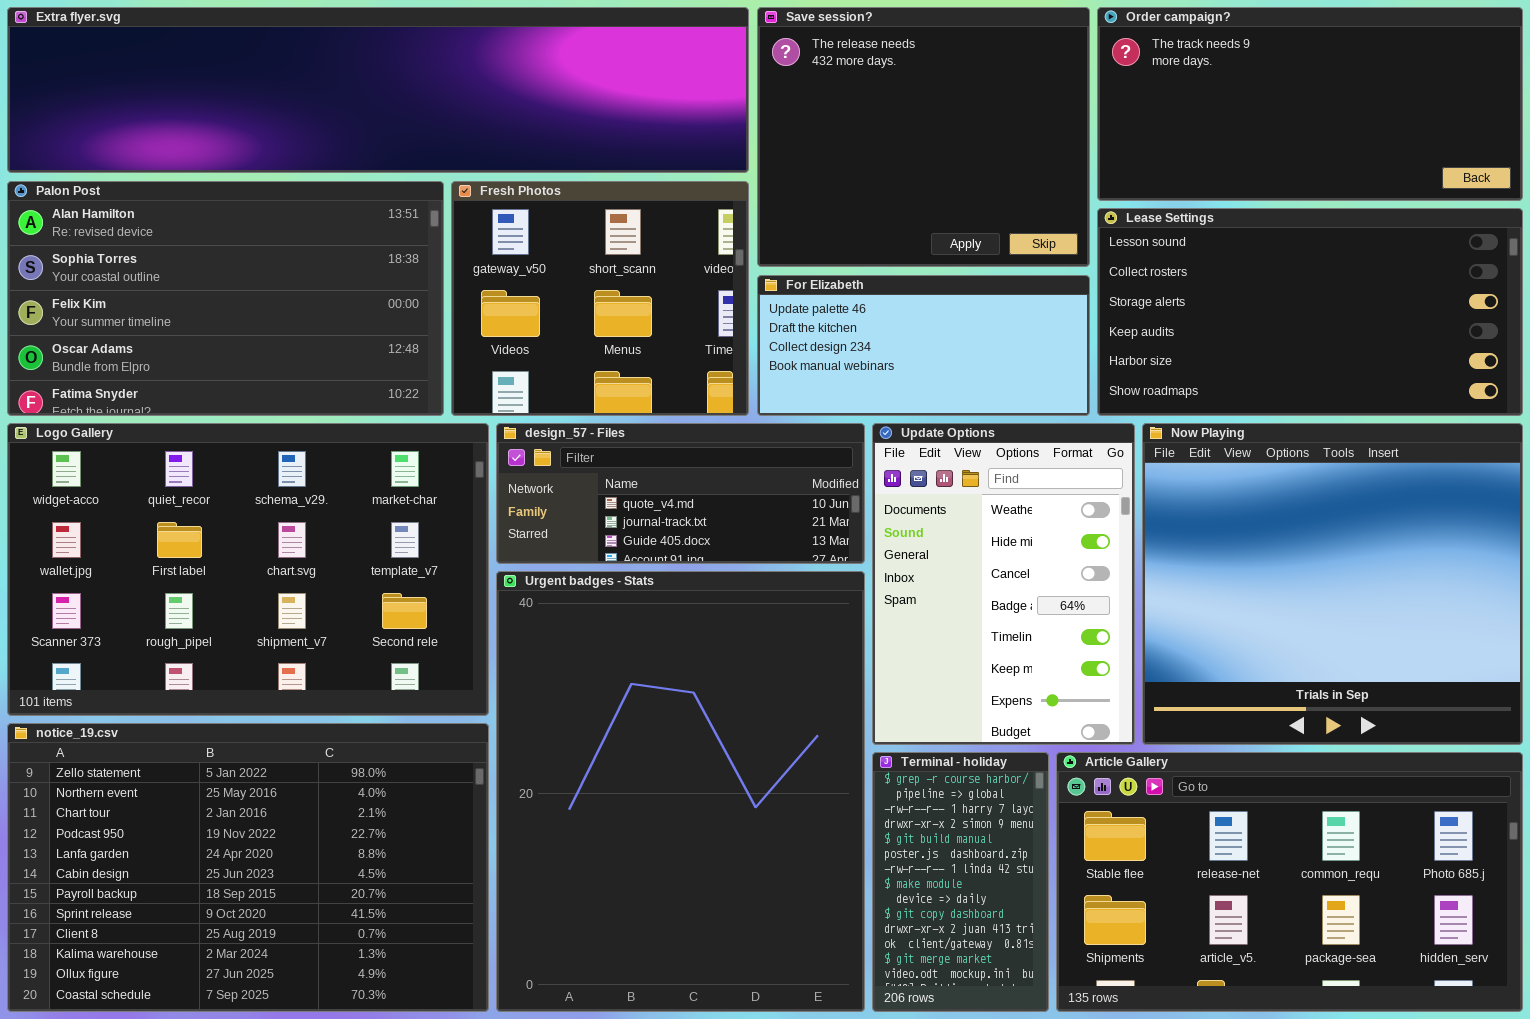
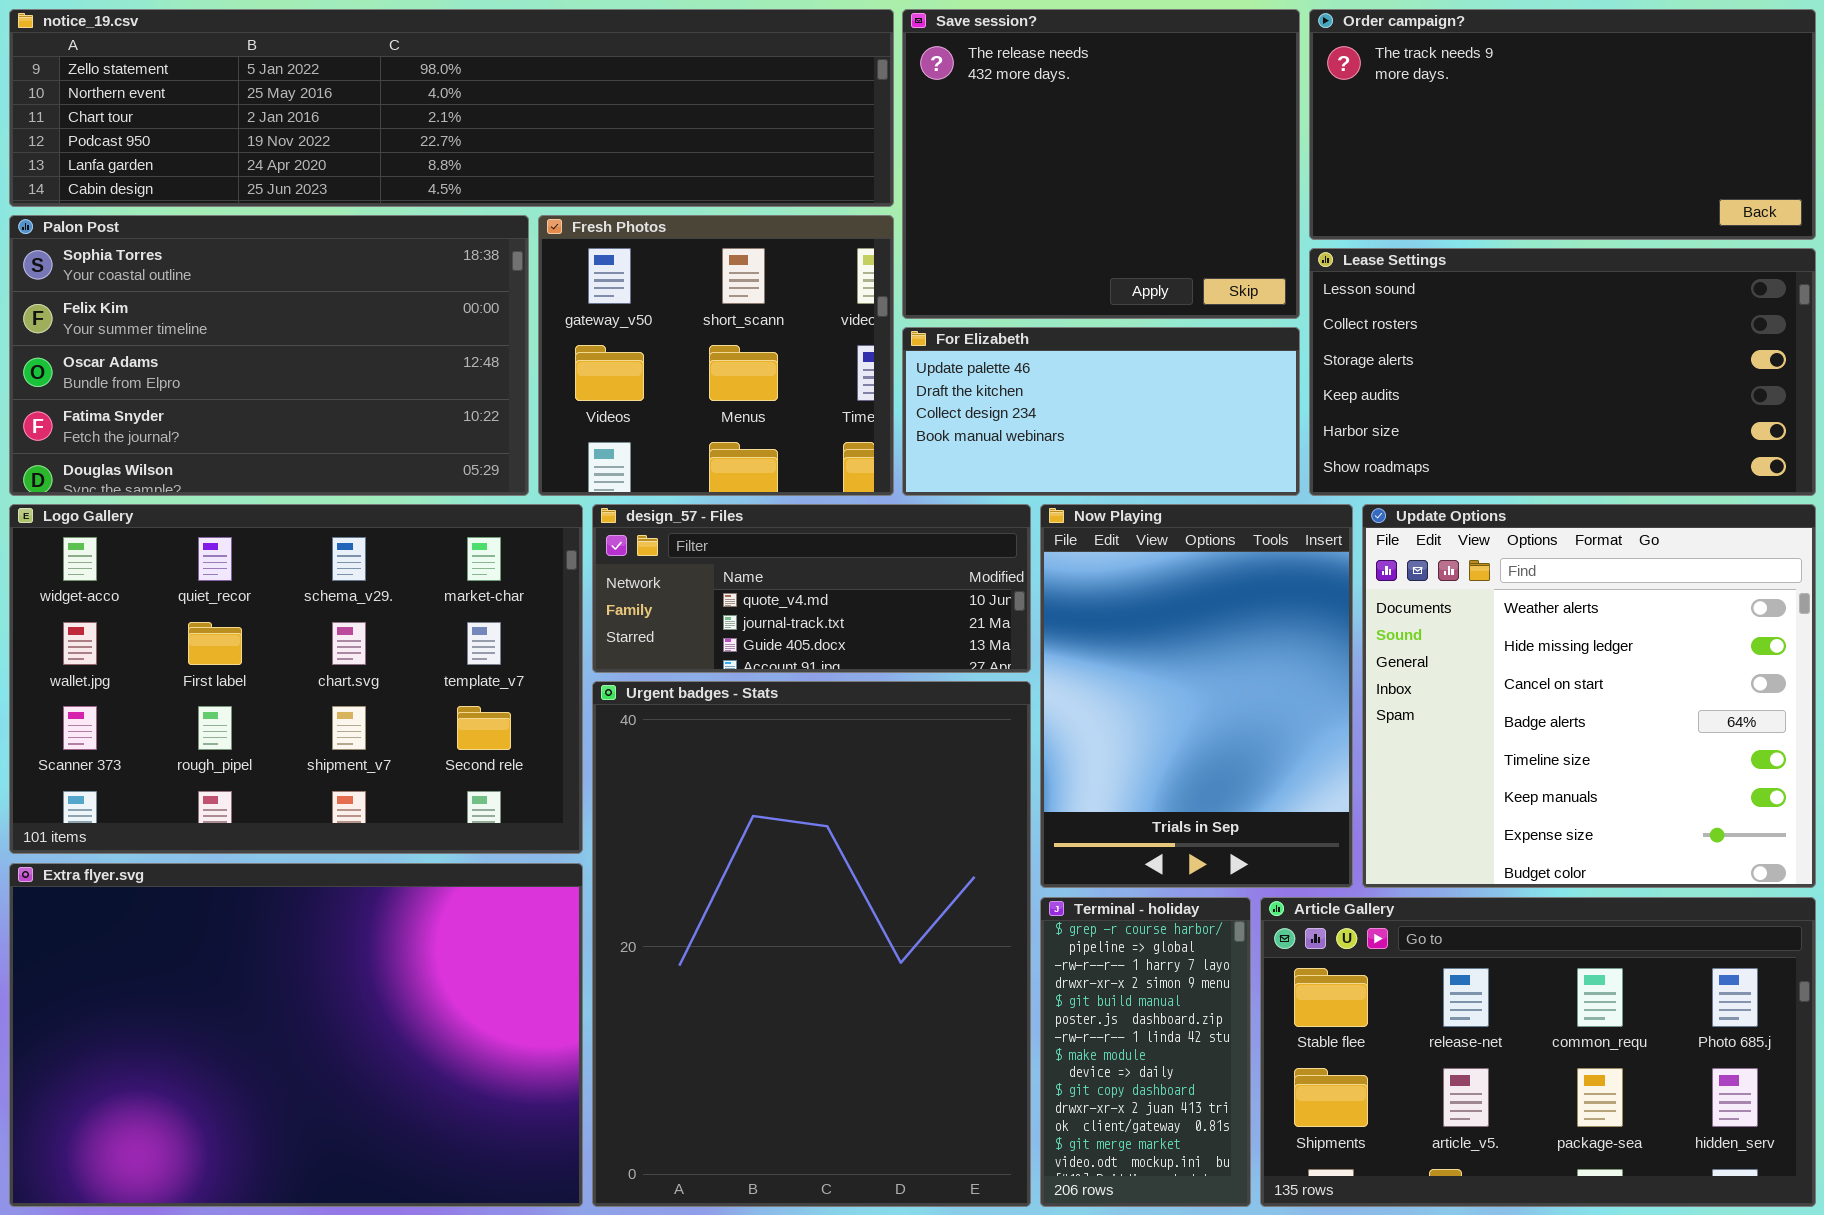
Extra flyer.svg: [7,7,749,173] -> [9,863,583,1207], moved, resized
Palon Post: [7,181,444,416] -> [9,215,529,496], scrolled down 1 row
Update Options: [872,423,1135,745] -> [1362,504,1816,888], moved, resized
Now Playing: [1142,423,1523,745] -> [1040,504,1353,888], moved, resized
notice_19.csv: [7,723,489,1012] -> [9,9,894,207], moved, resized

